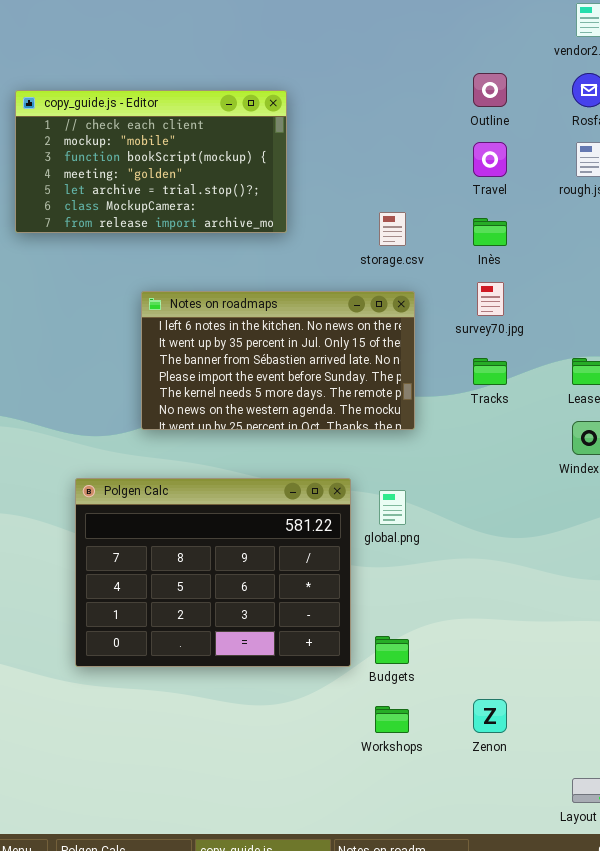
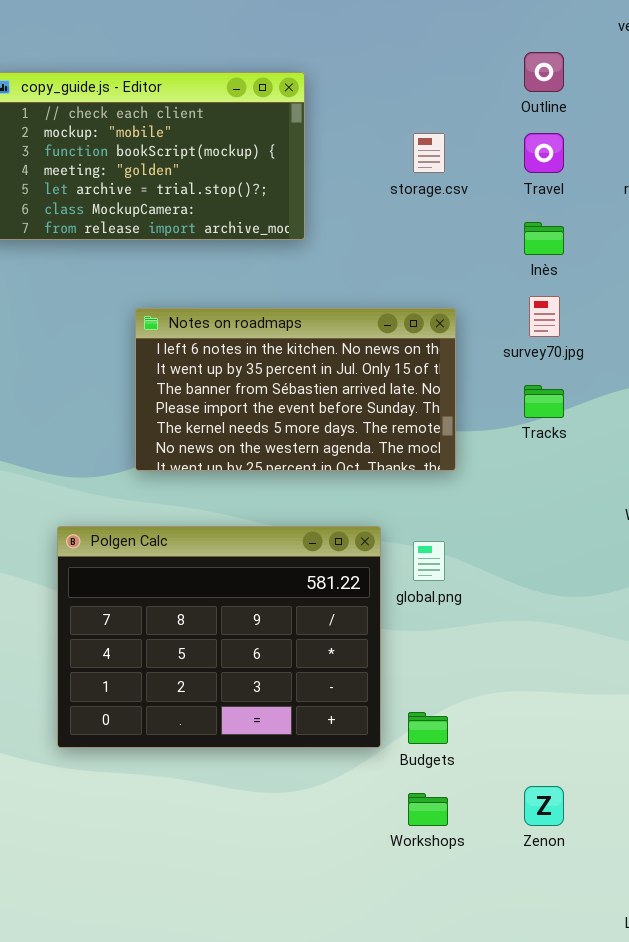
storage.csv: [379,212,406,246] -> [413,133,445,173], moved

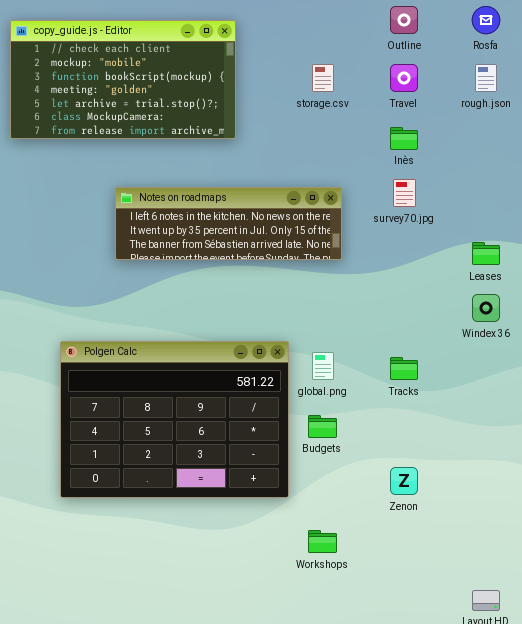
Notes on roadmaps: [135,308,456,471] -> [115,187,342,260], resized
Tracks: [524,385,564,418] -> [390,357,418,380], moved
Budgets: [408,712,448,744] -> [308,415,337,438], moved
Zenon: [524,786,564,826] -> [390,467,418,495], moved

